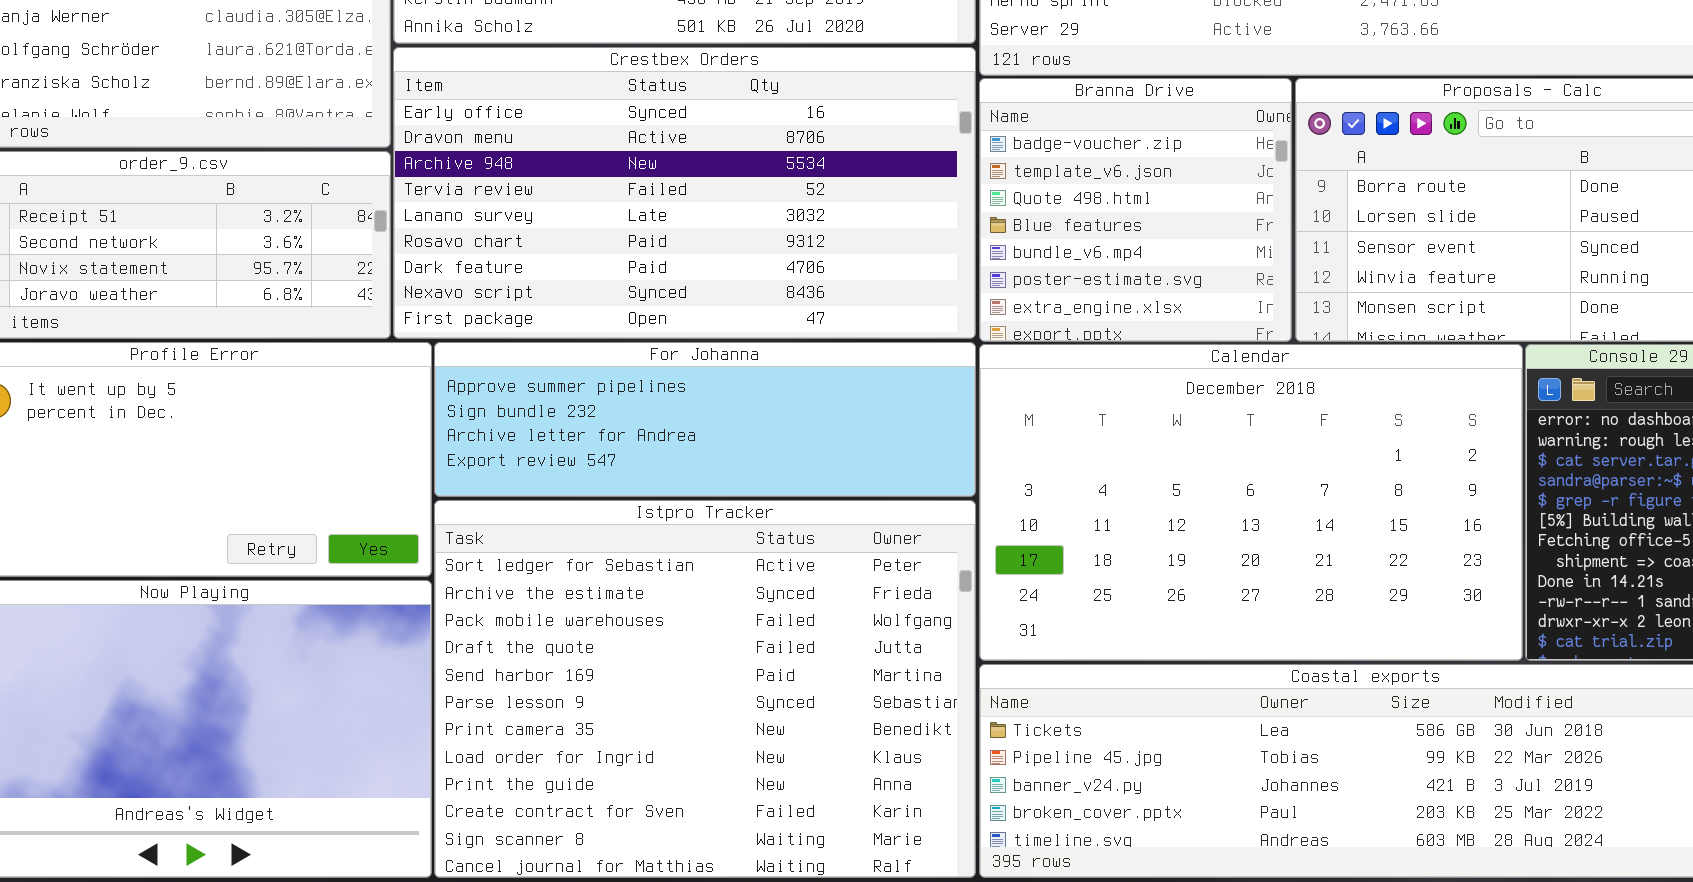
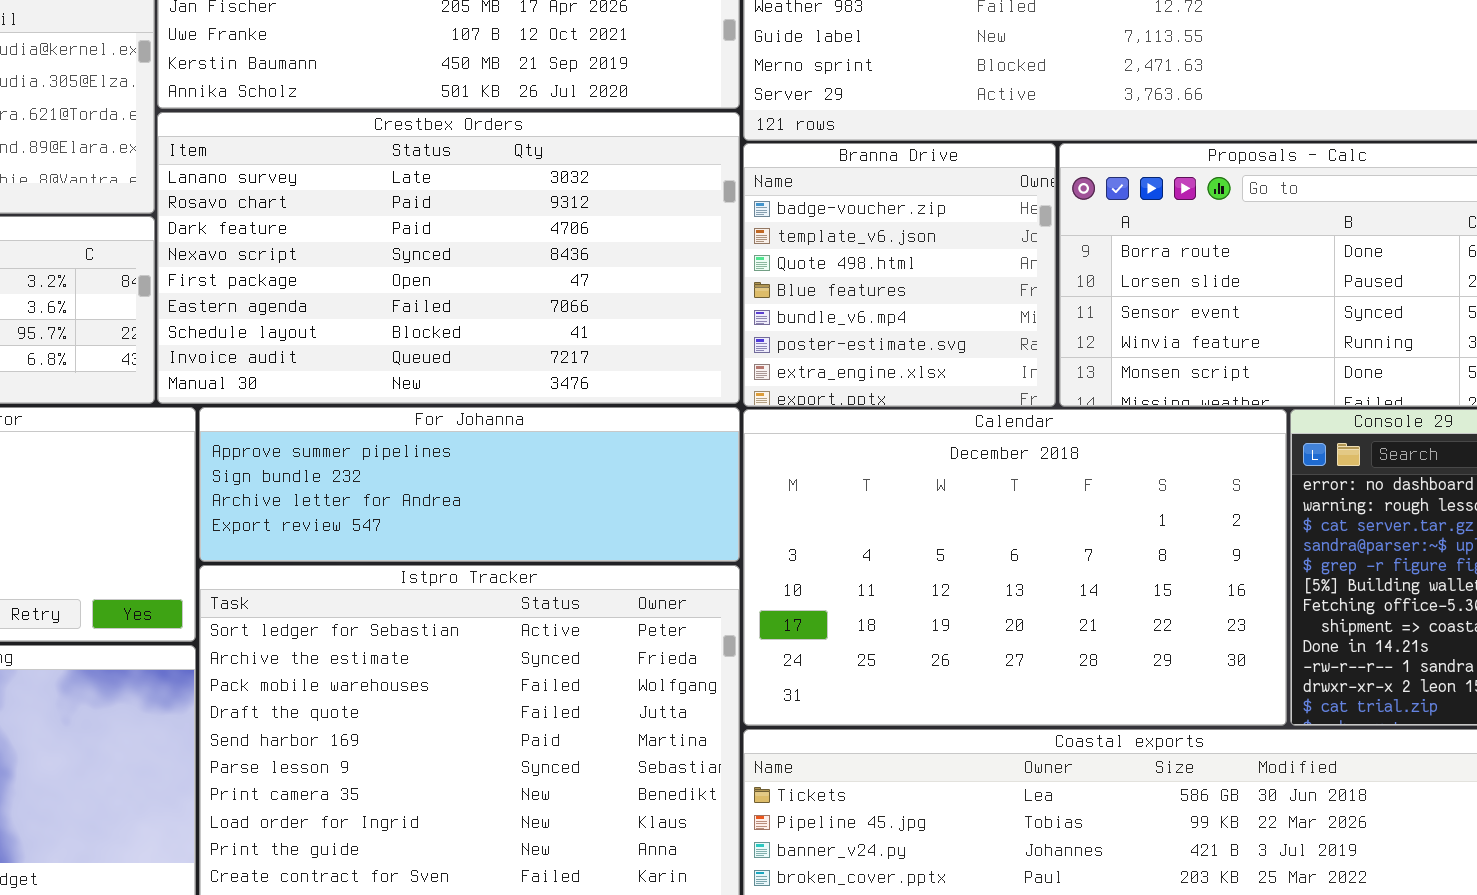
Crestbex Orders: [393,47,976,339] -> [157,112,740,404], scrolled down 4 rows

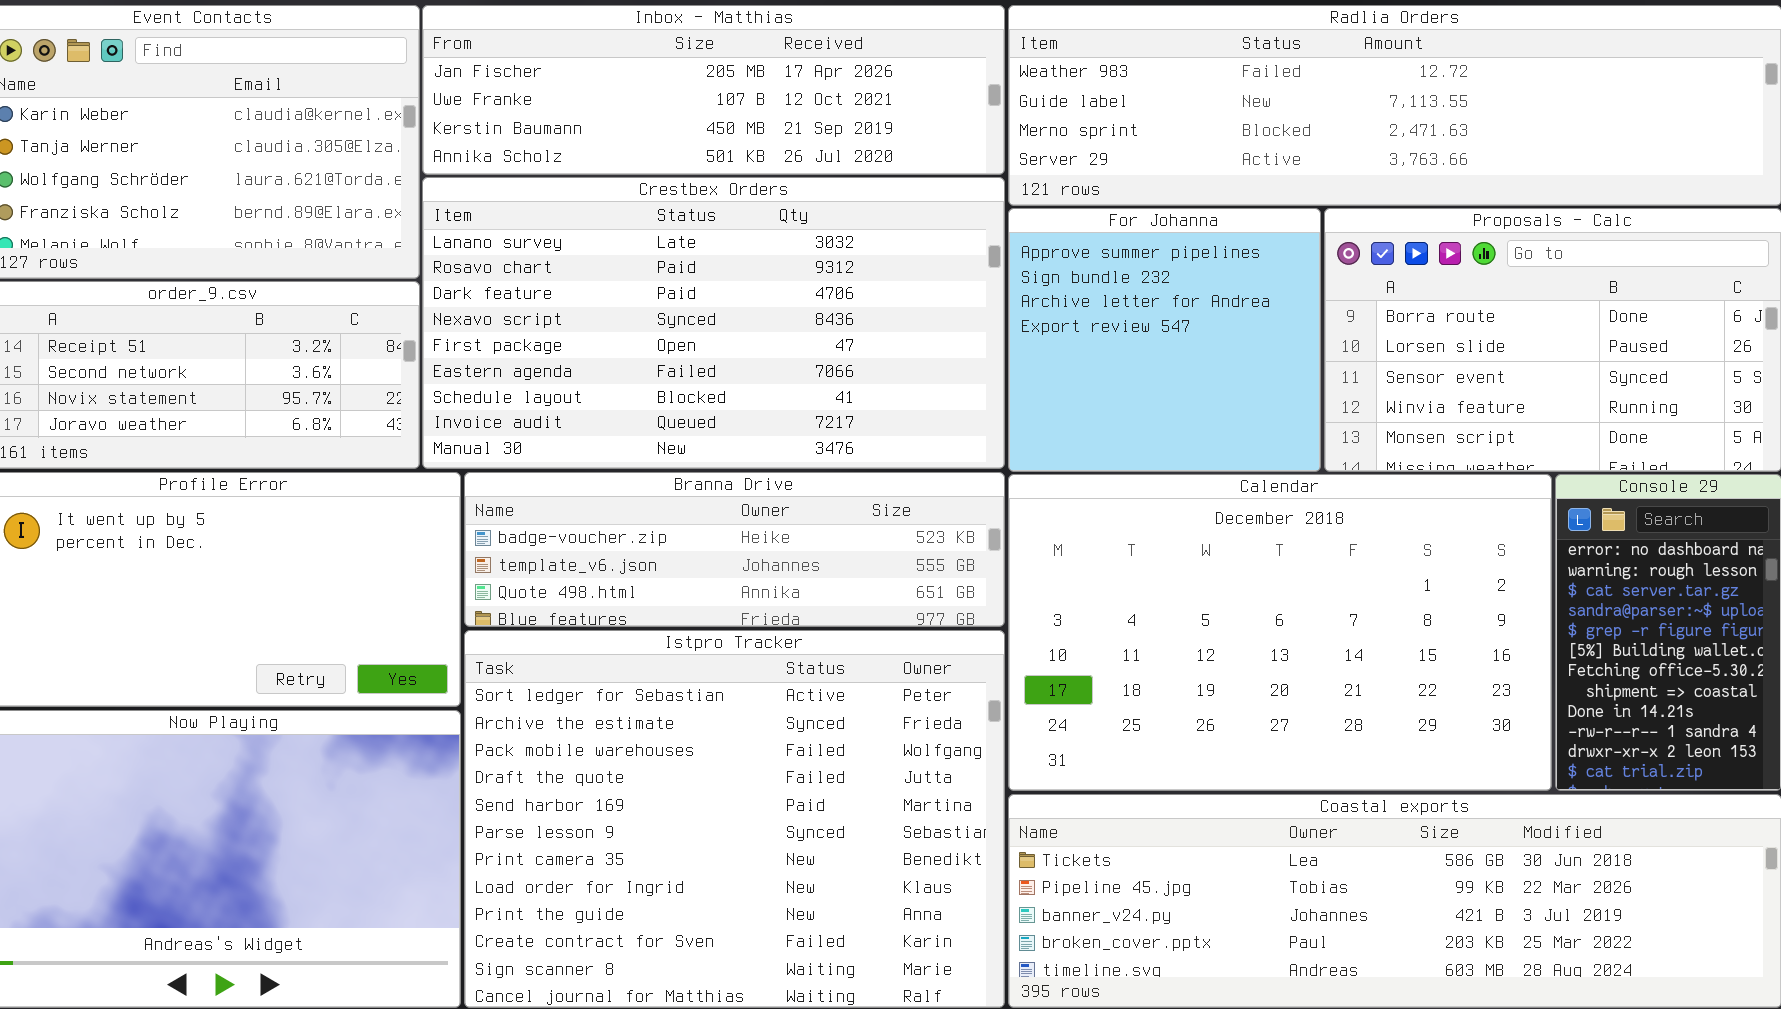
Branna Drive: [743,143,1056,407] -> [464,472,1005,627], moved, resized
For Johanna: [199,407,740,562] -> [1008,208,1321,472], moved, resized

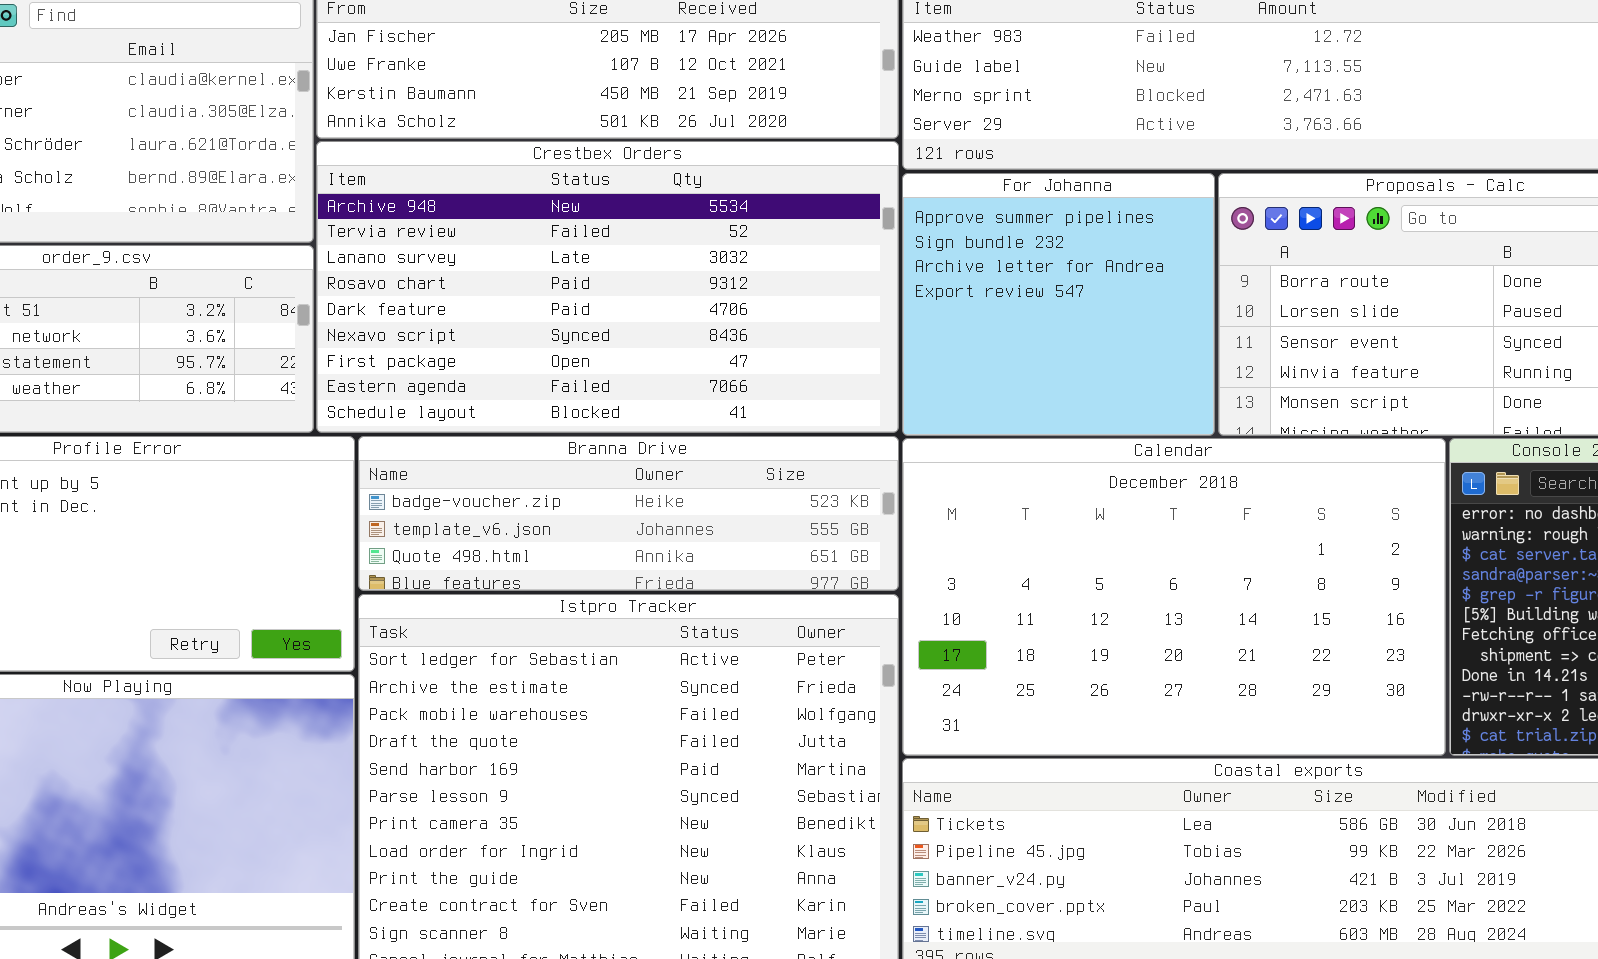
Crestbex Orders: [422,177,1005,469] -> [316,141,899,433], scrolled up 2 rows

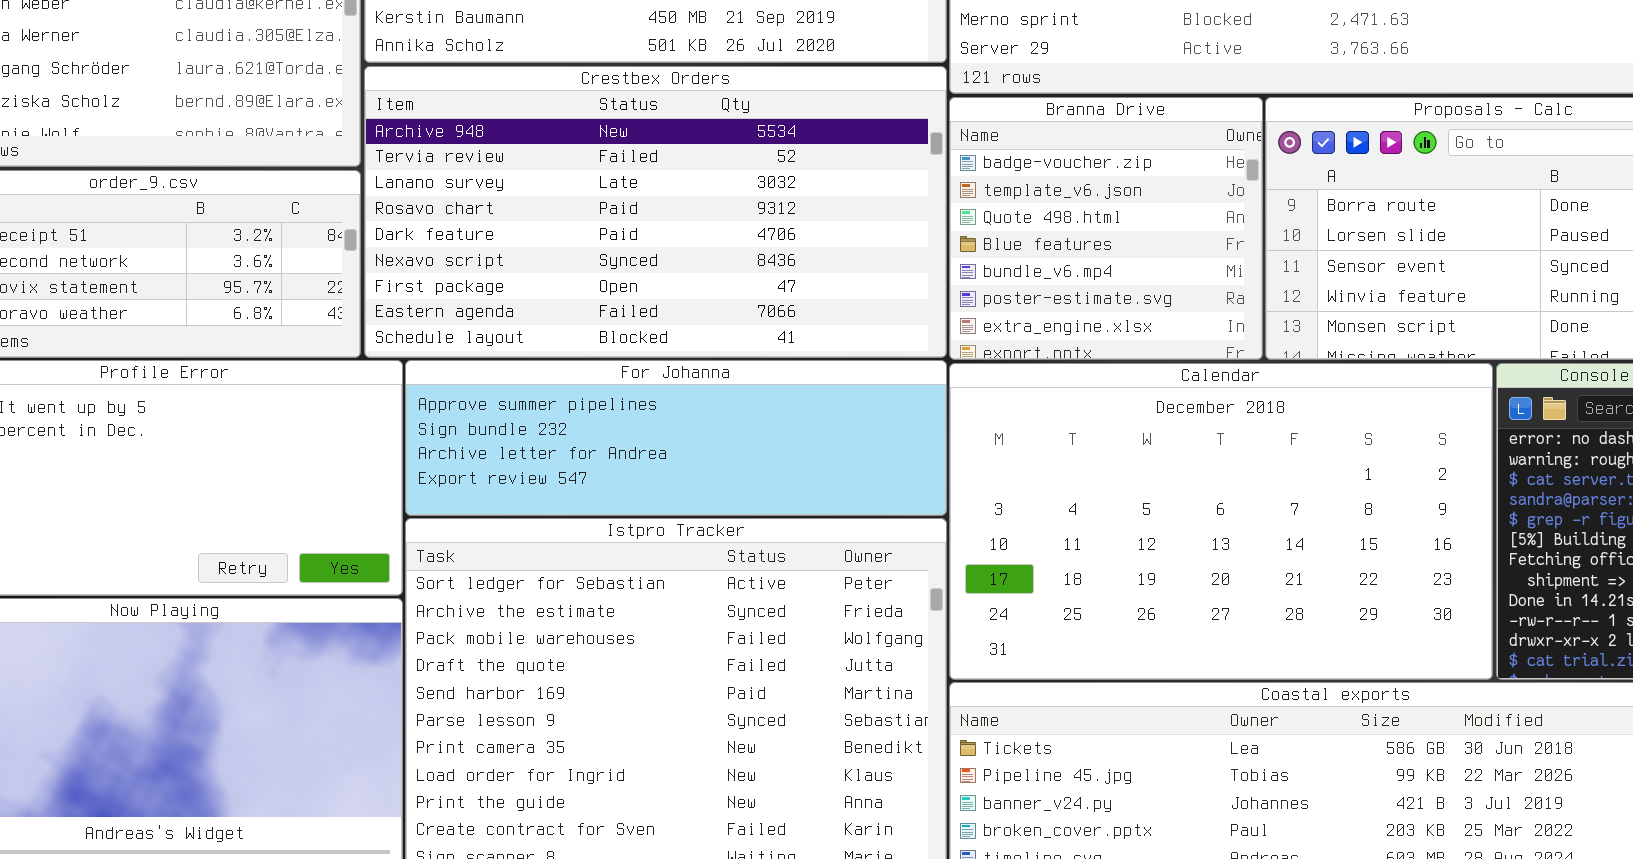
For Johanna: [902,173,1215,436] -> [405,360,947,516], moved, resized
Branna Drive: [358,436,899,591] -> [949,97,1263,360], moved, resized

